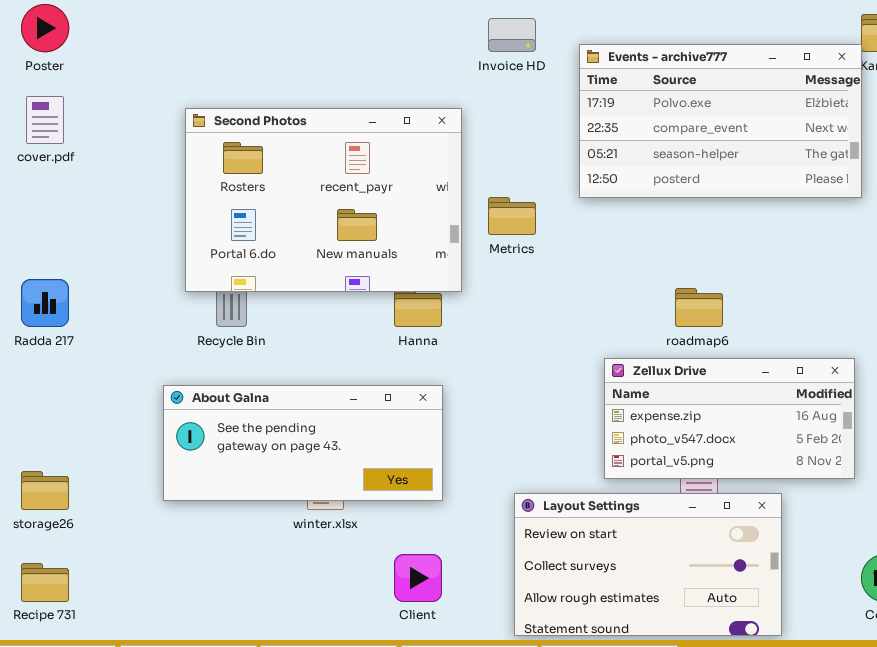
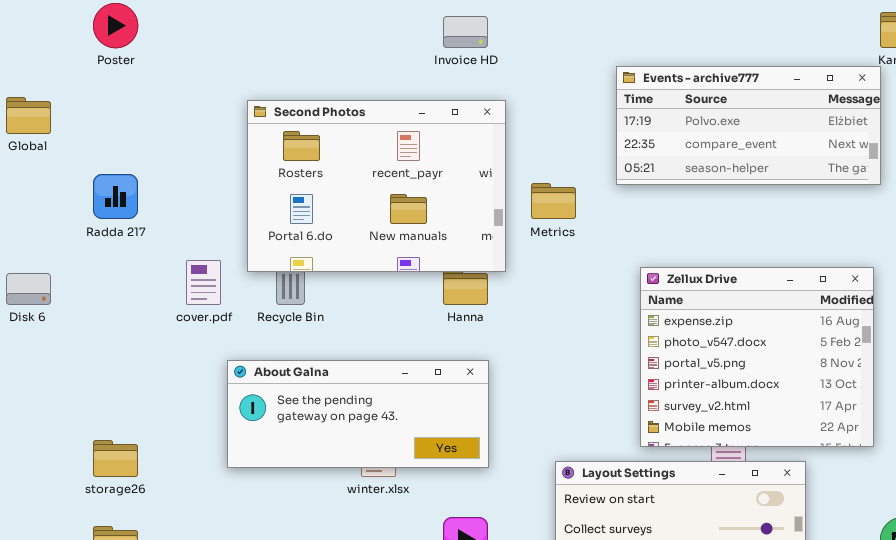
Invoice HD: [488,18,536,52] -> [443,16,488,48], moved
Events - archive777: [579,44,862,198] -> [616,66,881,185], resized
cover.pdf: [26,96,64,144] -> [186,260,221,305], moved
Radda 217: [21,279,69,327] -> [93,174,138,219], moved
Zellux Drive: [604,358,855,479] -> [640,267,874,447], resized

